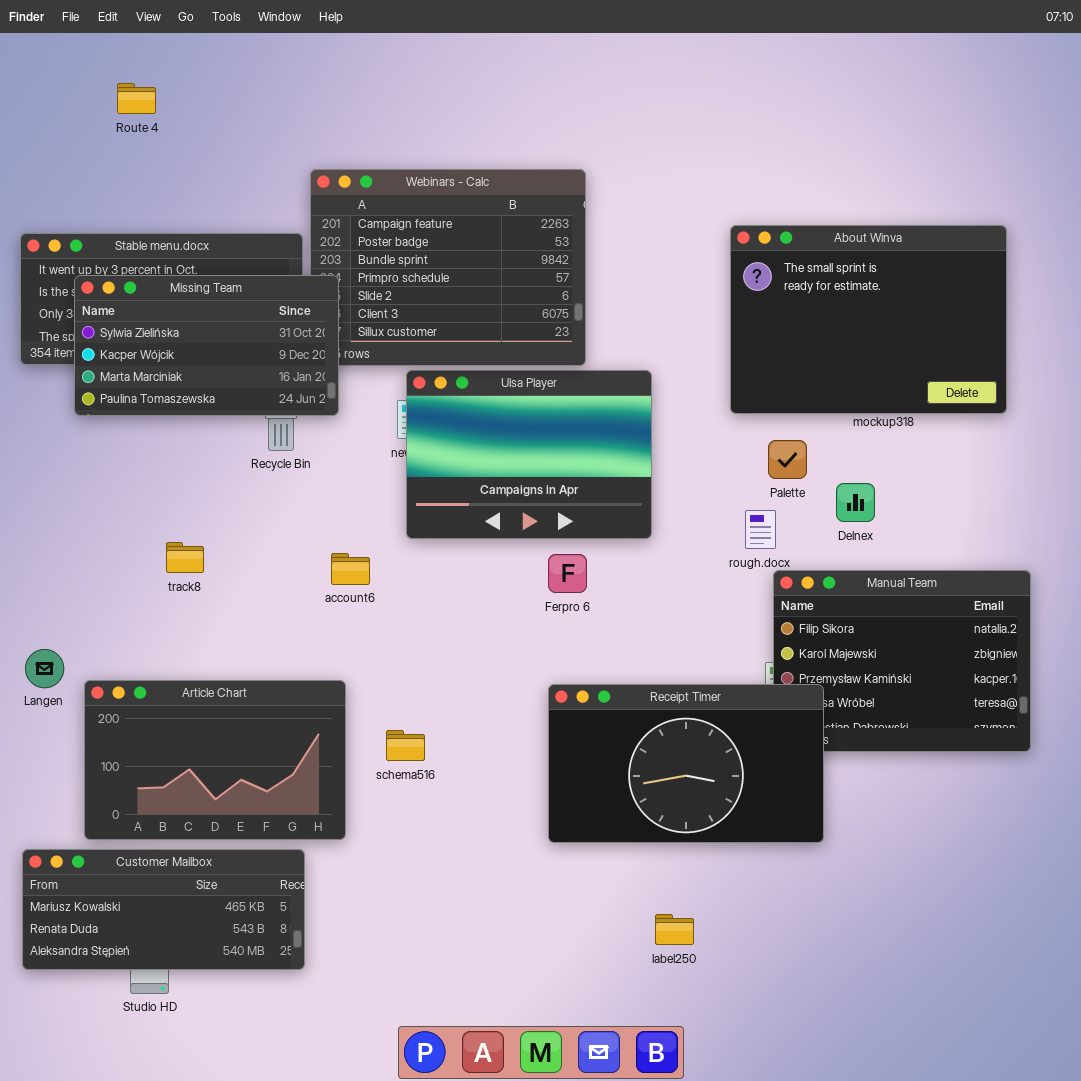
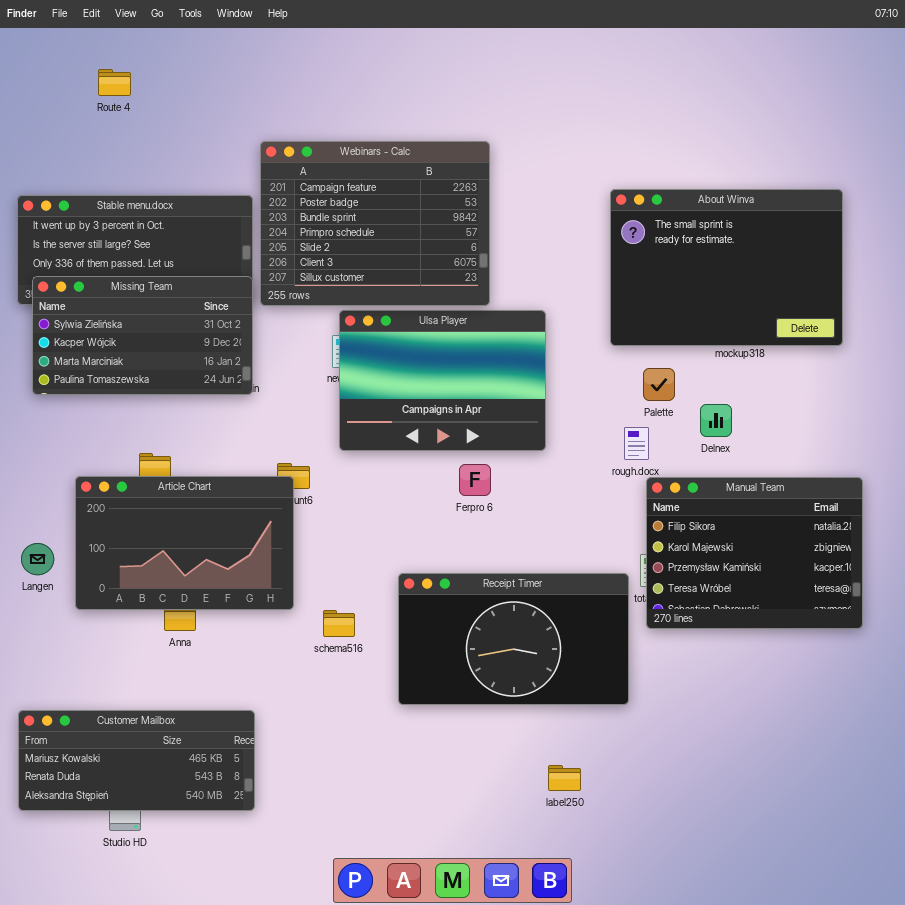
Missing Team: [74,275,339,416] -> [32,276,253,395], moved
Article Chart: [84,680,346,840] -> [75,476,294,610], moved
Receipt Timer: [548,684,824,843] -> [398,573,629,705], moved

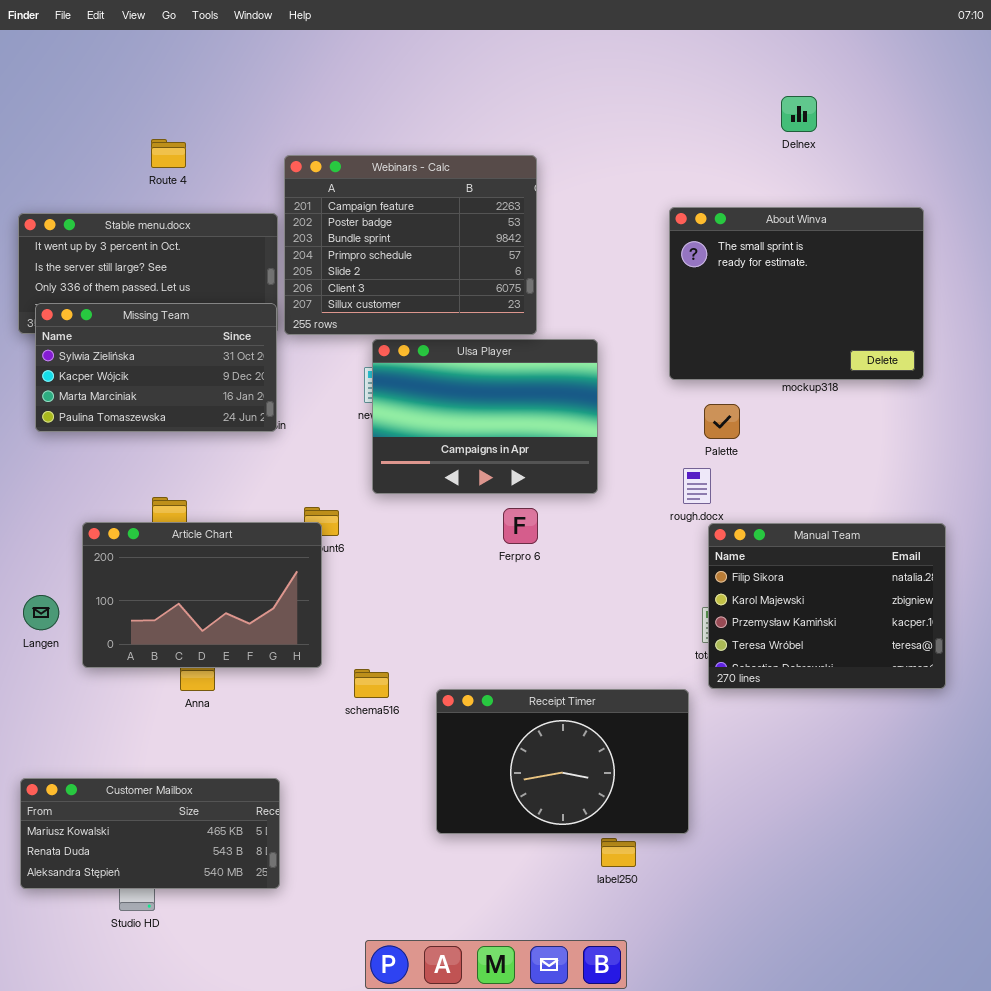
Route 4: [98,69,131,96] -> [151,139,186,168], moved
Delnex: [700,404,732,437] -> [781,96,817,132], moved
Receipt Timer: [398,573,629,705] -> [436,689,689,834], moved

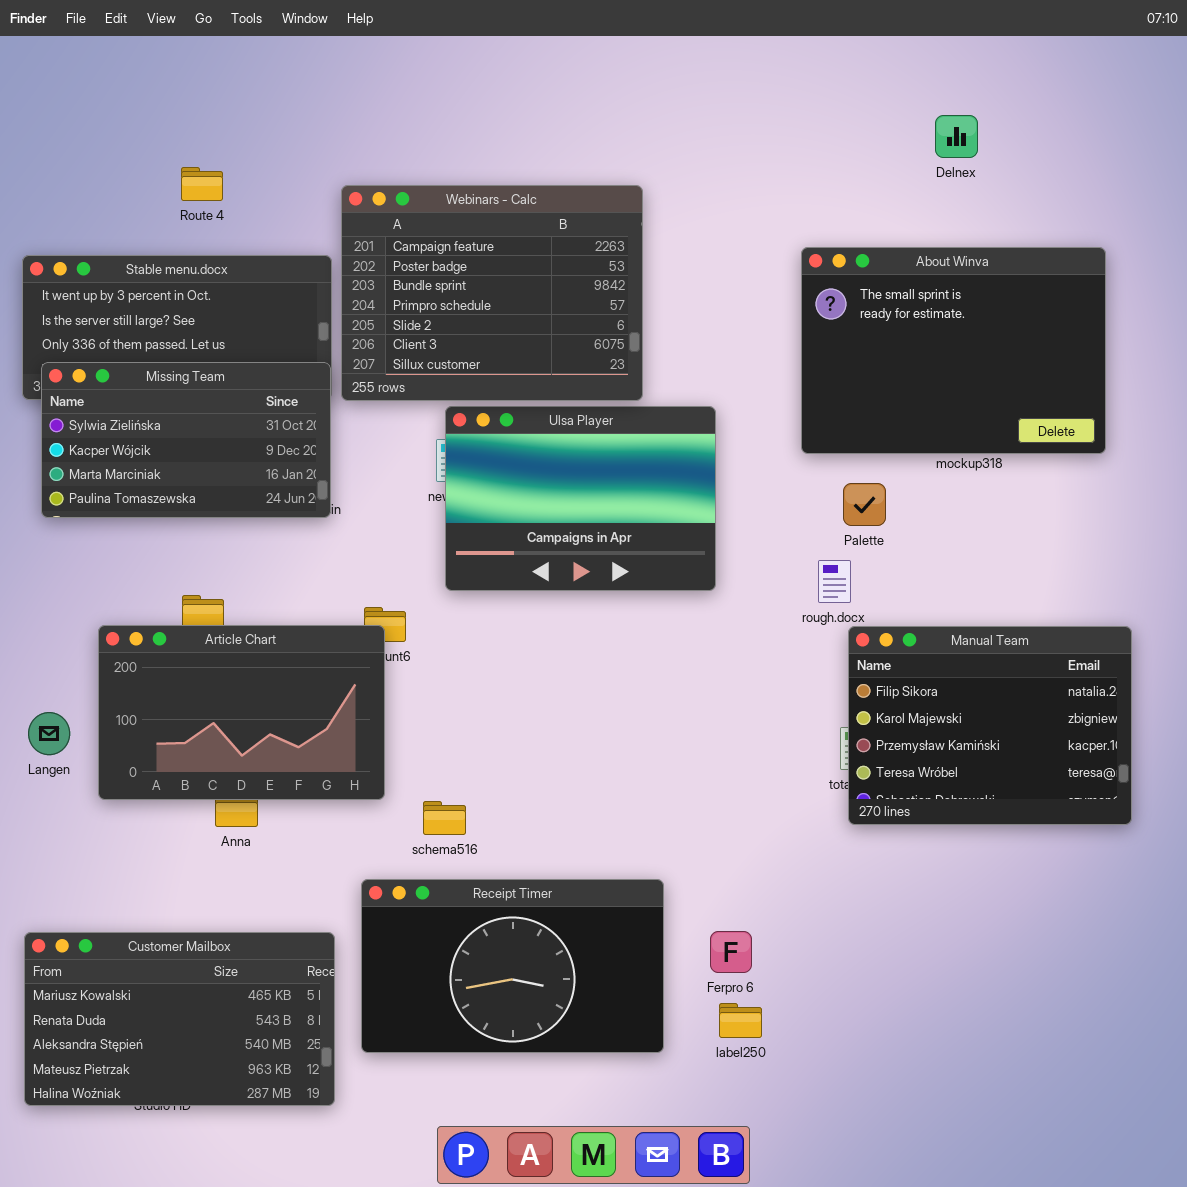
Ferpro 6: [503,508,538,544] -> [710,931,752,973], moved
Receipt Timer: [436,689,689,834] -> [361,879,664,1053], moved
Customer Mailbox: [20,778,280,889] -> [24,932,335,1106], resized

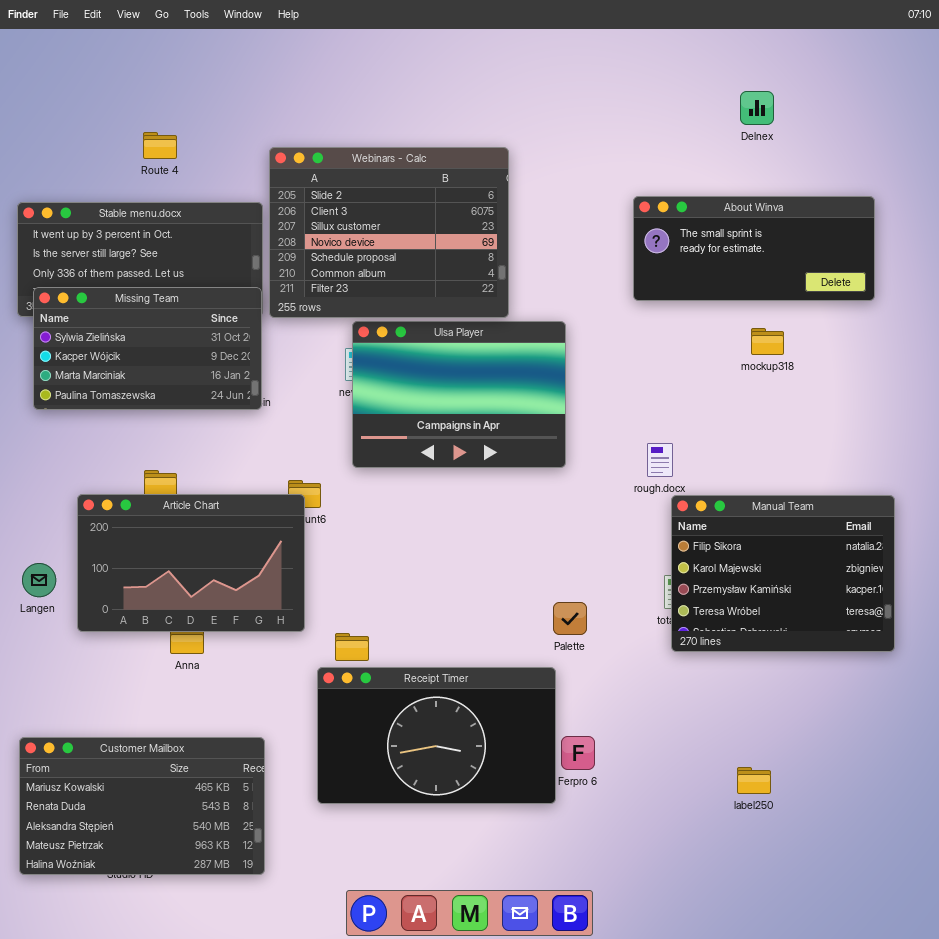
Webinars - Calc: [341,185,643,401] -> [269,147,509,318], scrolled down 4 rows
About Winva: [801,247,1106,454] -> [633,196,875,301], resized
Palette: [843,483,886,526] -> [553,602,587,635], moved
Receipt Timer: [361,879,664,1053] -> [317,667,556,804], moved
label250: [719,1003,762,1038] -> [737,767,771,794], moved

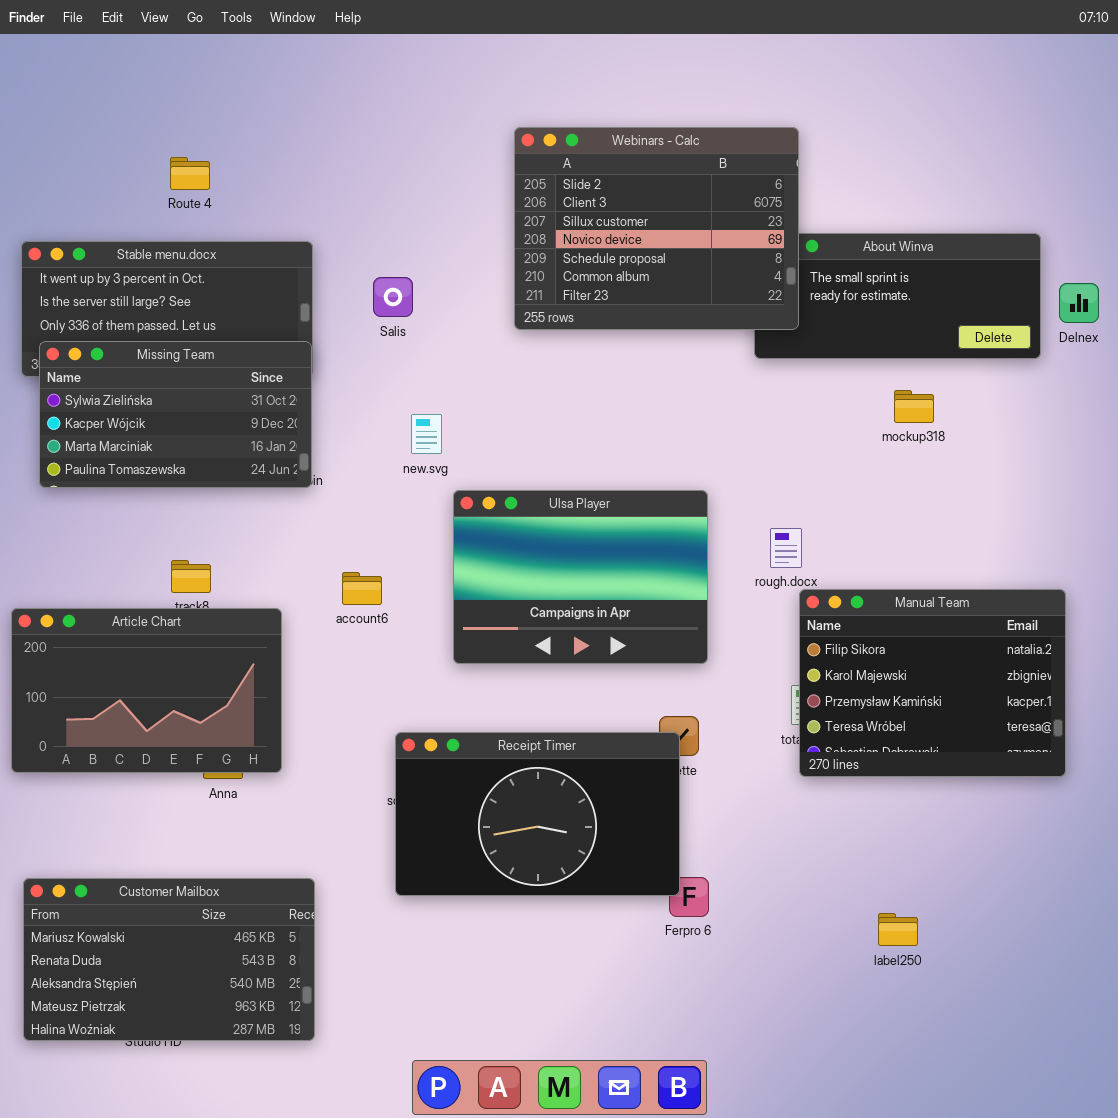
Delnex: [740,91,774,125] -> [1059,283,1099,323], moved
Webinars - Calc: [269,147,509,318] -> [514,127,799,330], moved
Ulsa Player: [352,321,566,468] -> [453,490,708,664], moved
Article Chart: [77,494,305,632] -> [11,608,282,773], moved
Receipt Timer: [317,667,556,804] -> [395,732,680,896], moved

